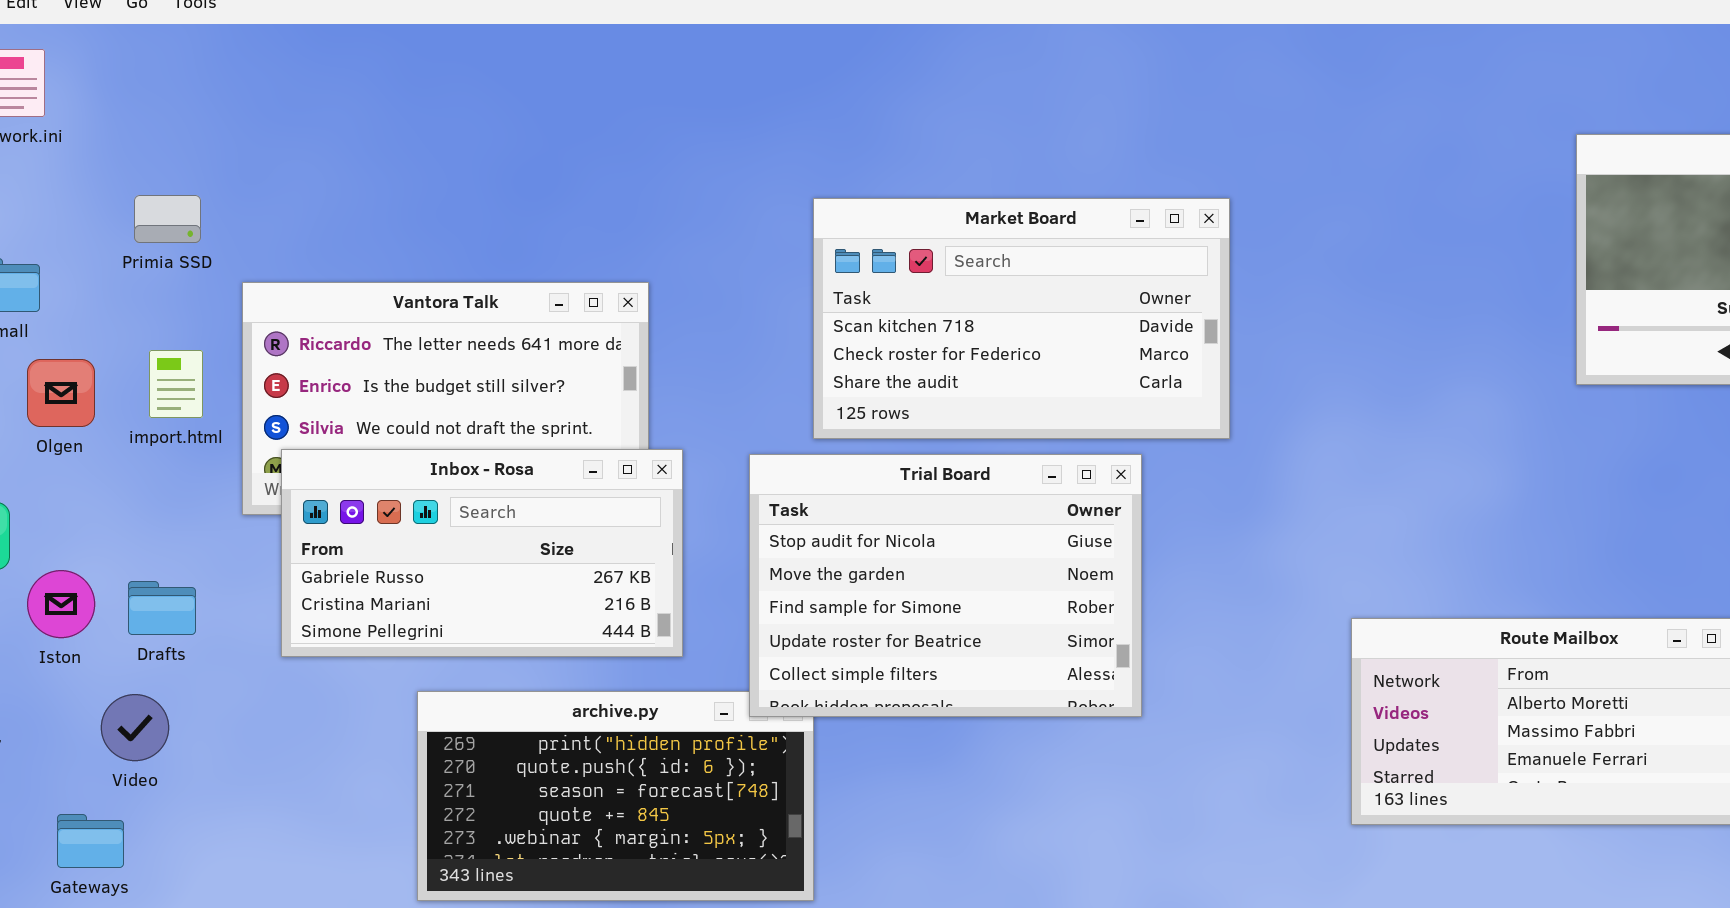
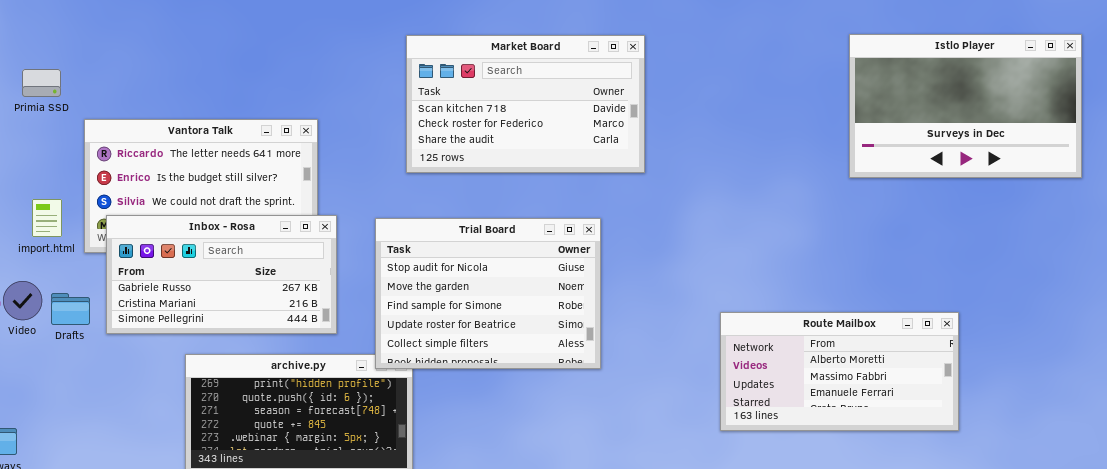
Market Board: [813,198,1230,439] -> [406,35,645,173], moved
import.html: [149,350,203,418] -> [32,199,62,237], moved
Drafts: [128,581,196,635] -> [51,293,90,325], moved
Video: [101,694,169,761] -> [3,281,42,320], moved

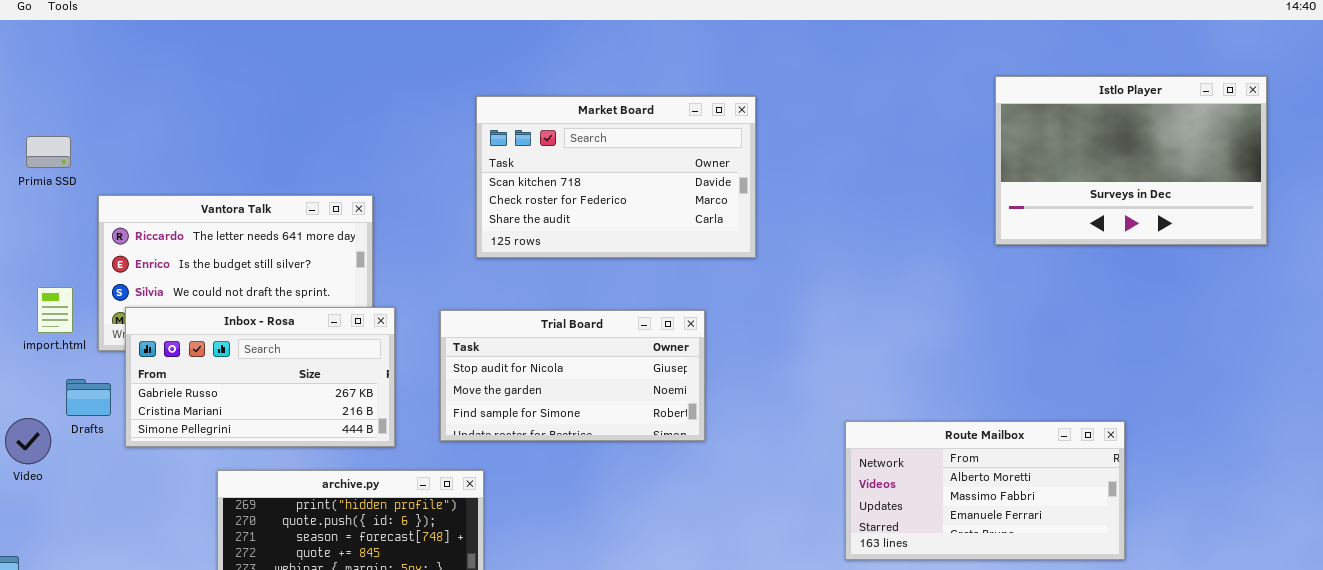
Istlo Player: [849,34,1082,178] -> [995,76,1267,245], moved
Trial Board: [375,218,601,369] -> [440,310,705,441], resized
Video: [3,281,42,320] -> [5,418,51,464], moved
Drafts: [51,293,90,325] -> [66,379,111,416], moved

